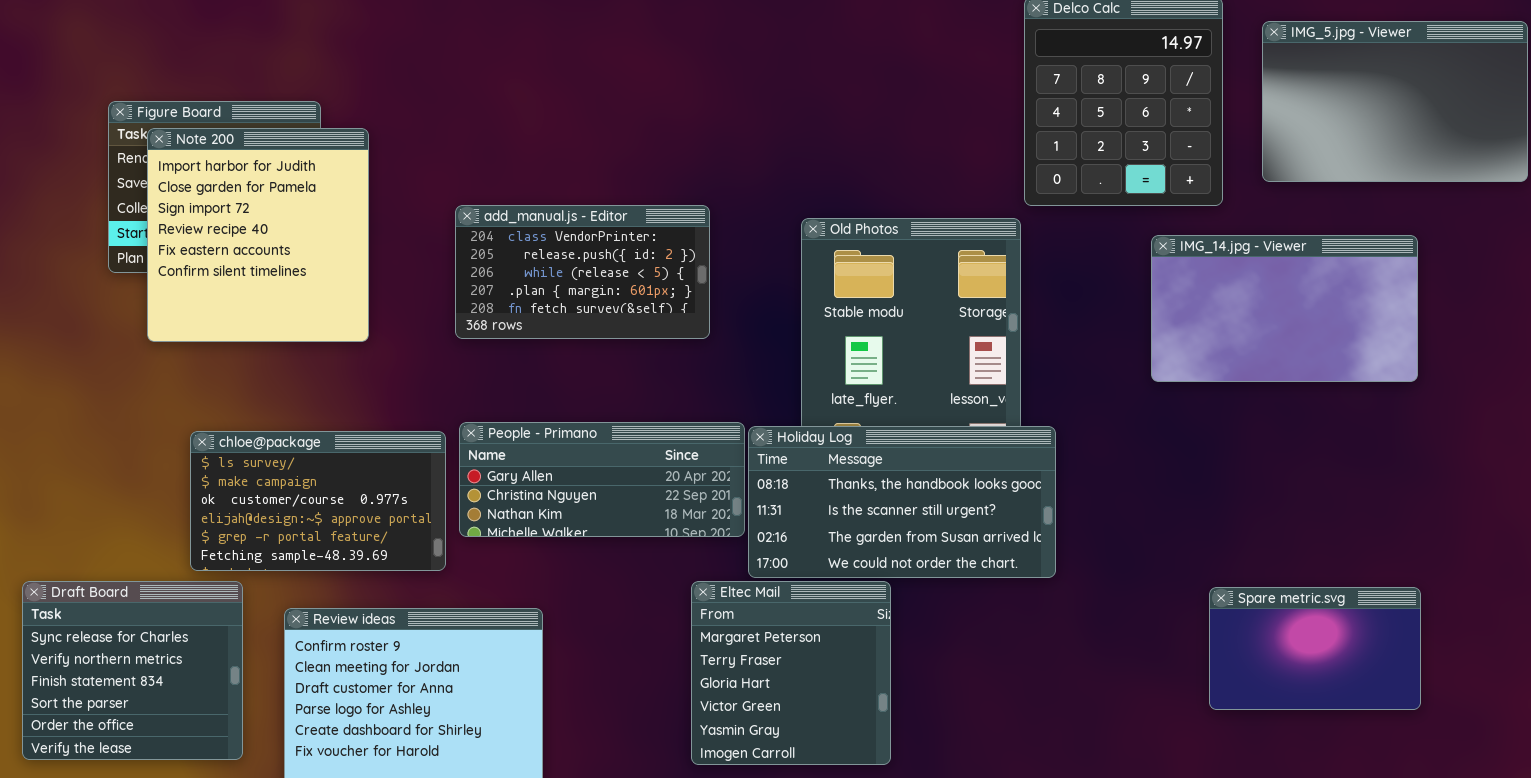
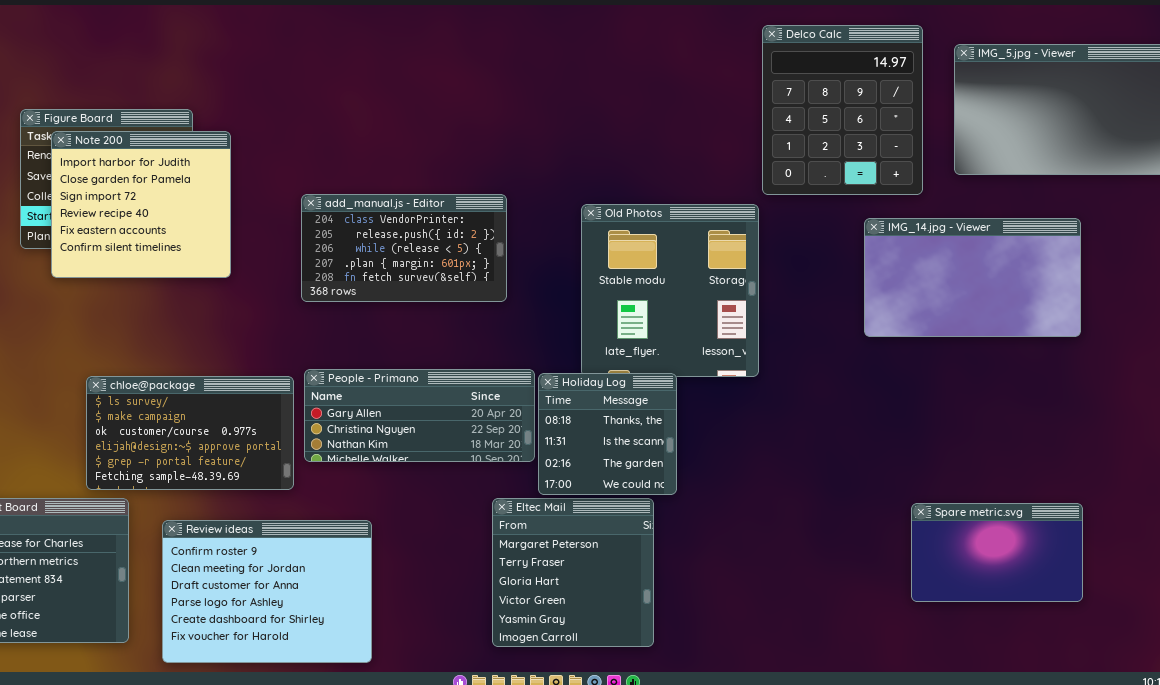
Note 200: [147,128,369,342] -> [51,131,231,278], resized
Holiday Log: [748,426,1056,578] -> [538,373,677,495], resized

